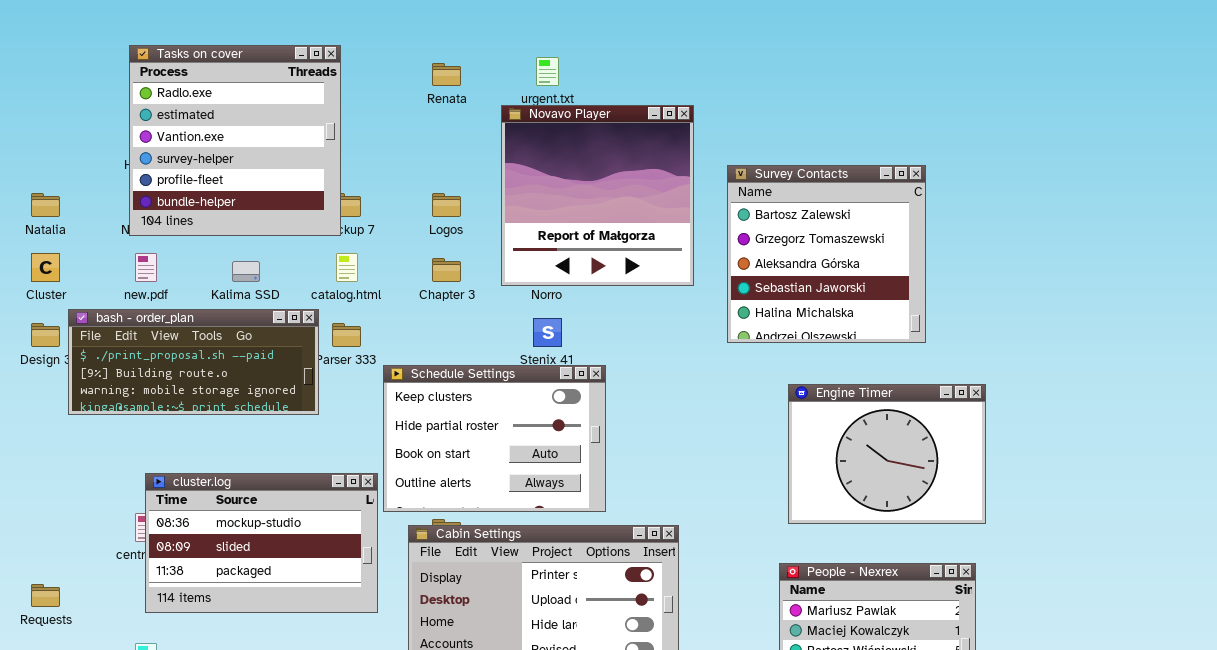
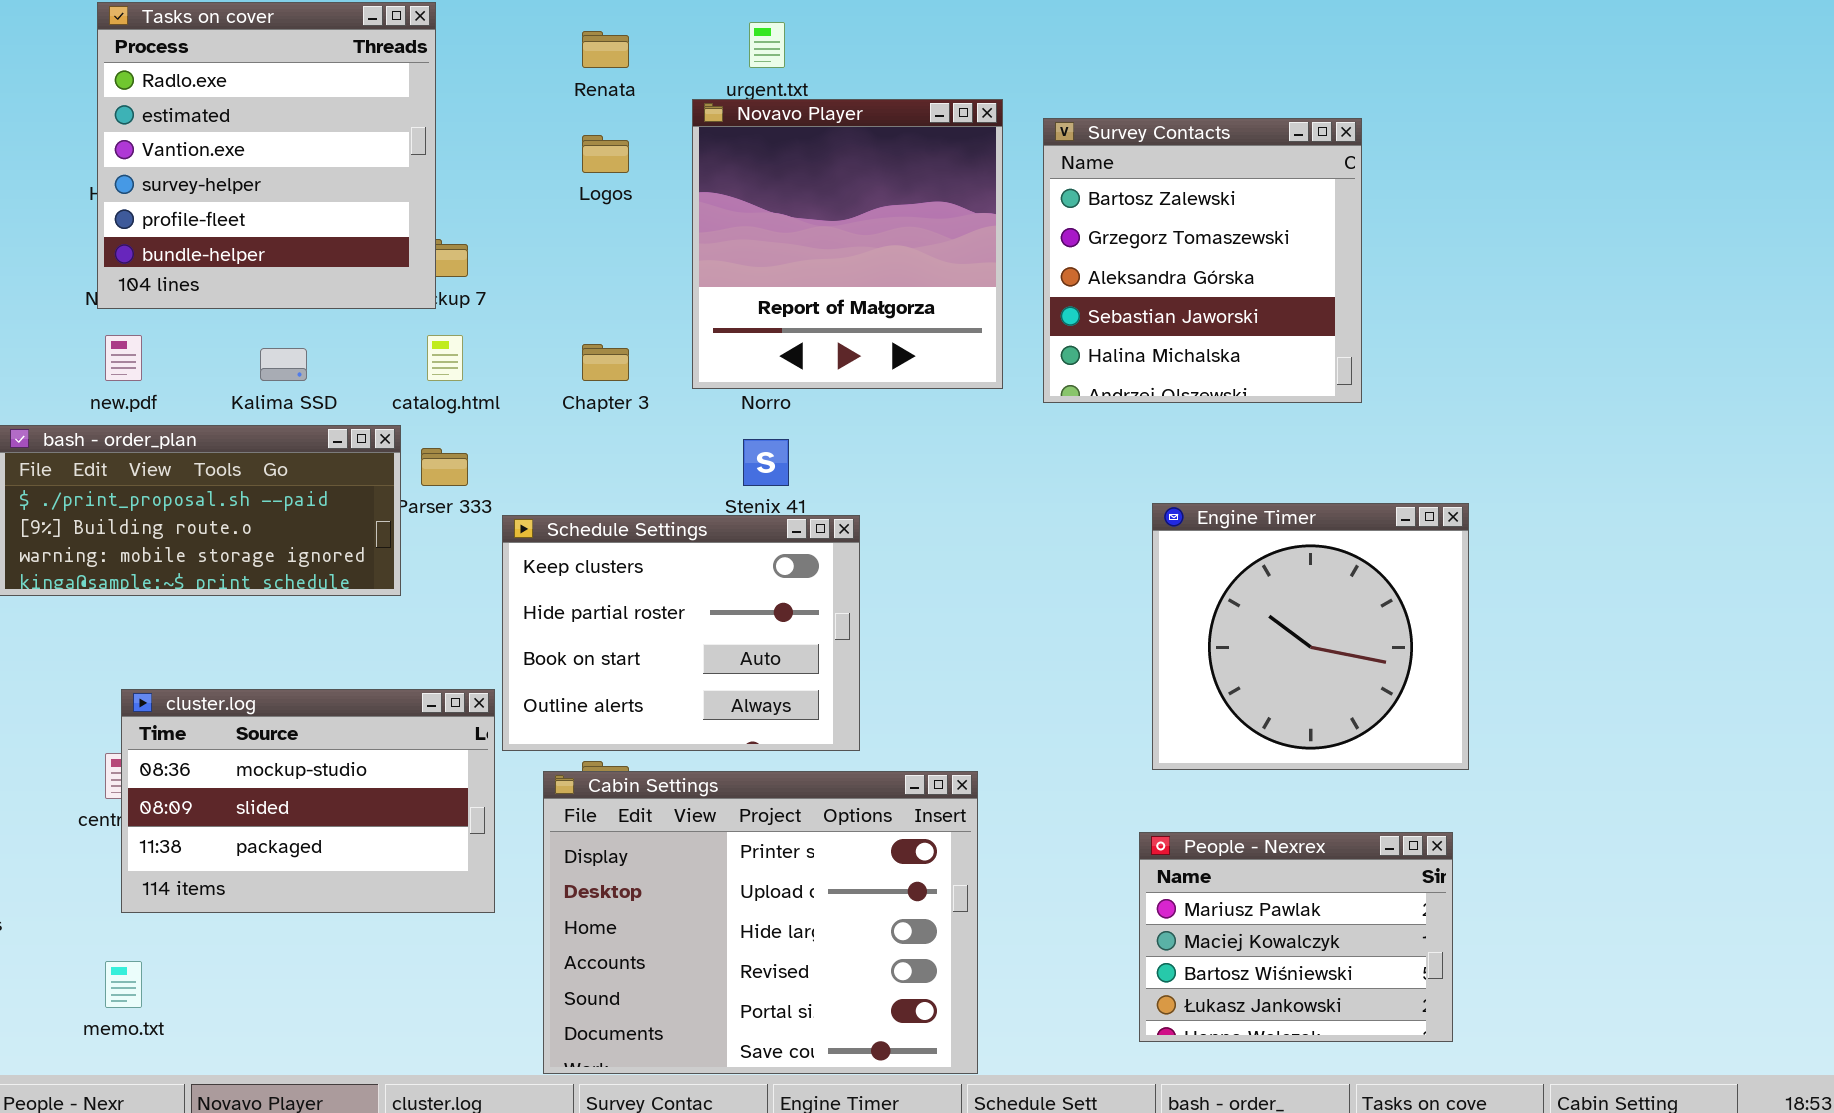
Survey Contacts: [727,165,926,343] -> [1043,118,1362,403], moved
Logos: [432,193,461,217] -> [582,135,629,173], moved
Engine Timer: [788,384,986,524] -> [1152,503,1469,770], resized

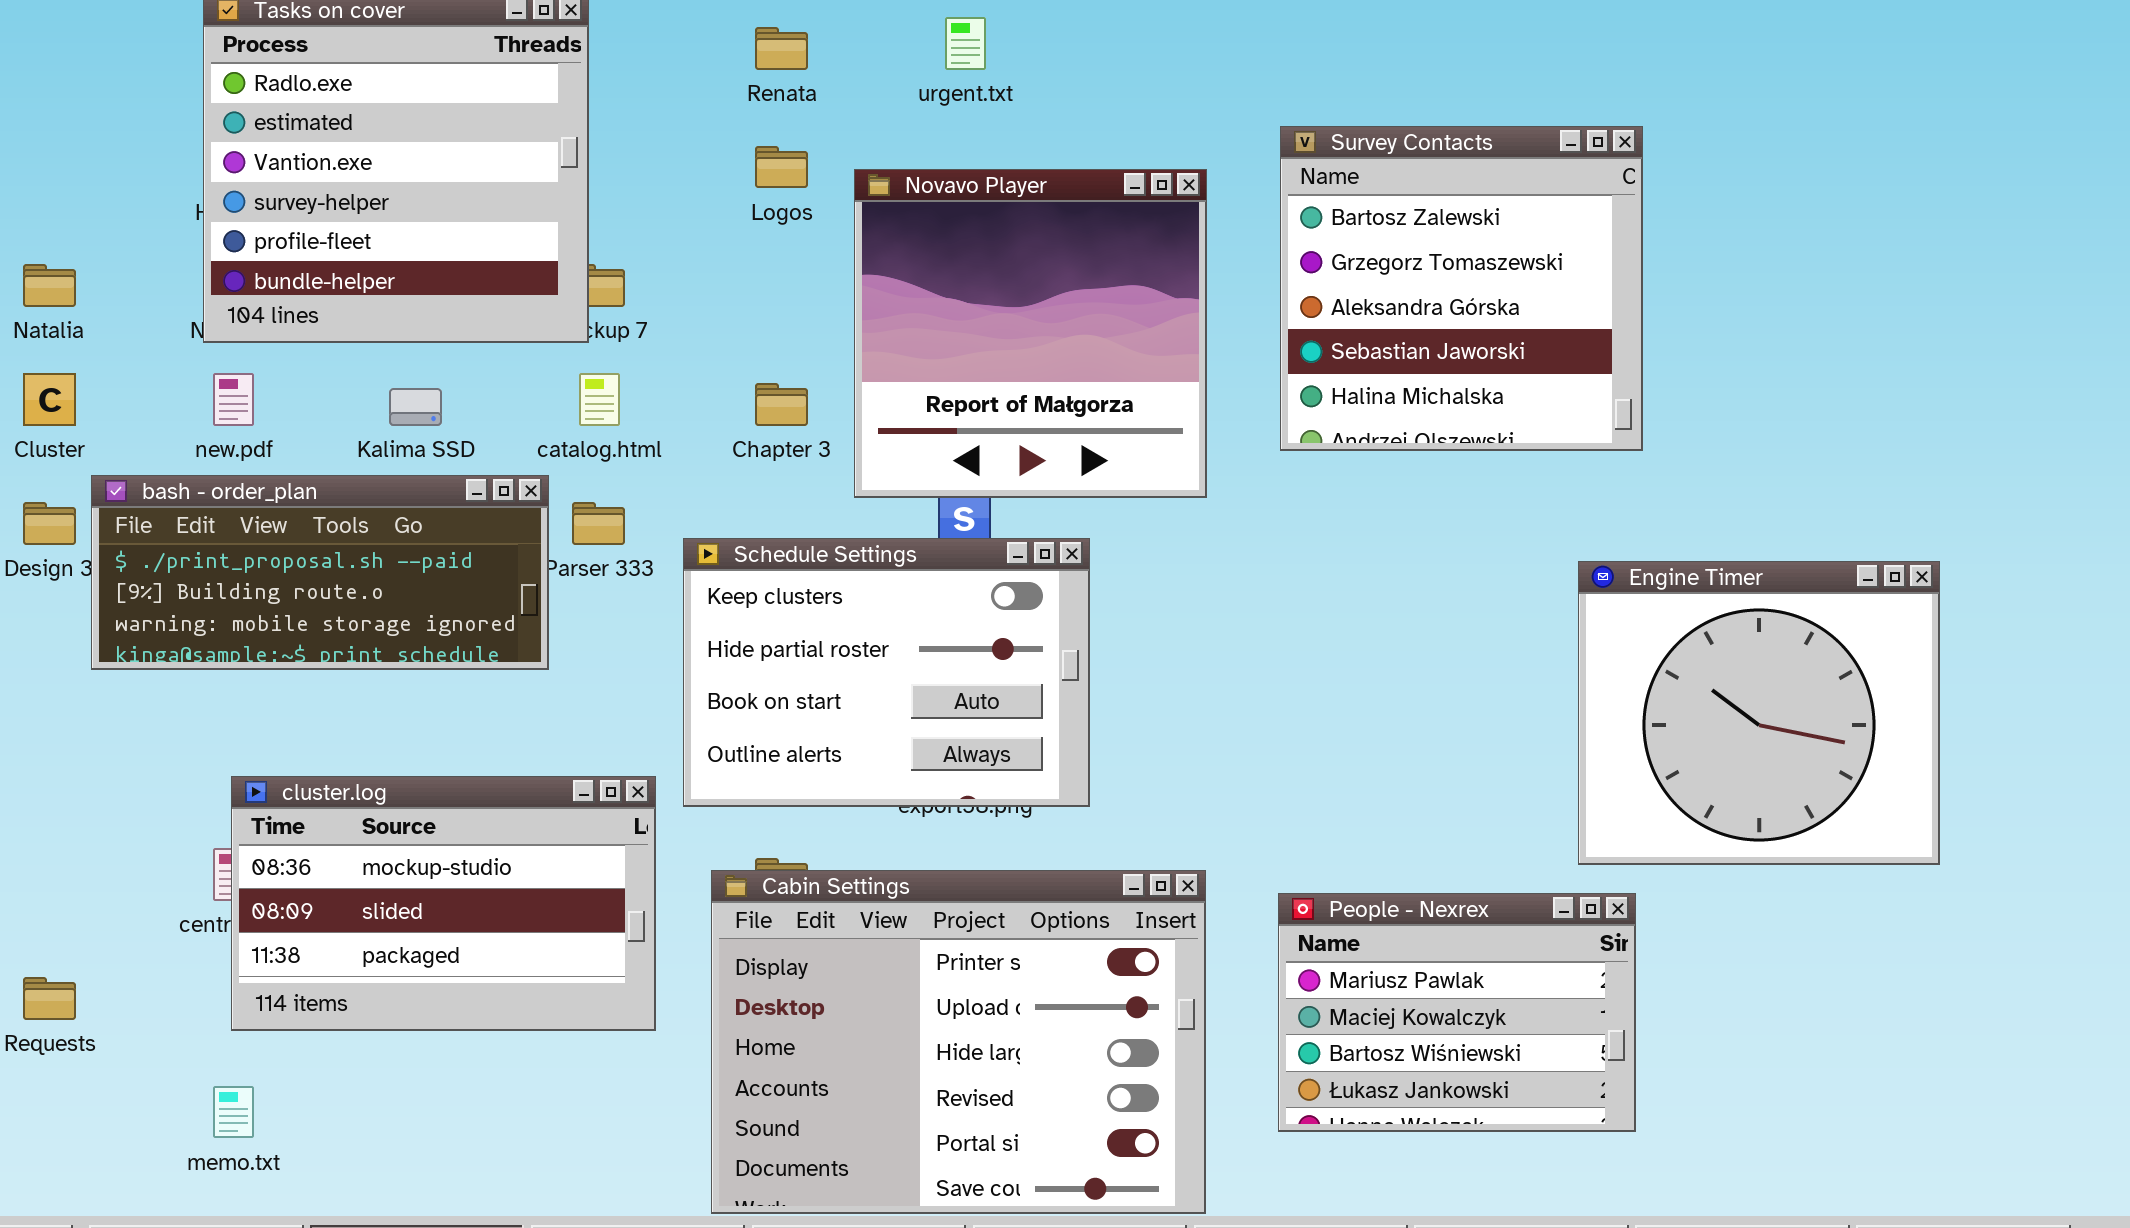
Novavo Player: [692,99,1003,389] -> [854,169,1207,498], moved
Engine Timer: [1152,503,1469,770] -> [1578,561,1940,865], moved
Schedule Settings: [502,515,860,751] -> [683,538,1090,807], moved
People - Nexrex: [1139,832,1453,1042] -> [1278,893,1636,1132], moved

